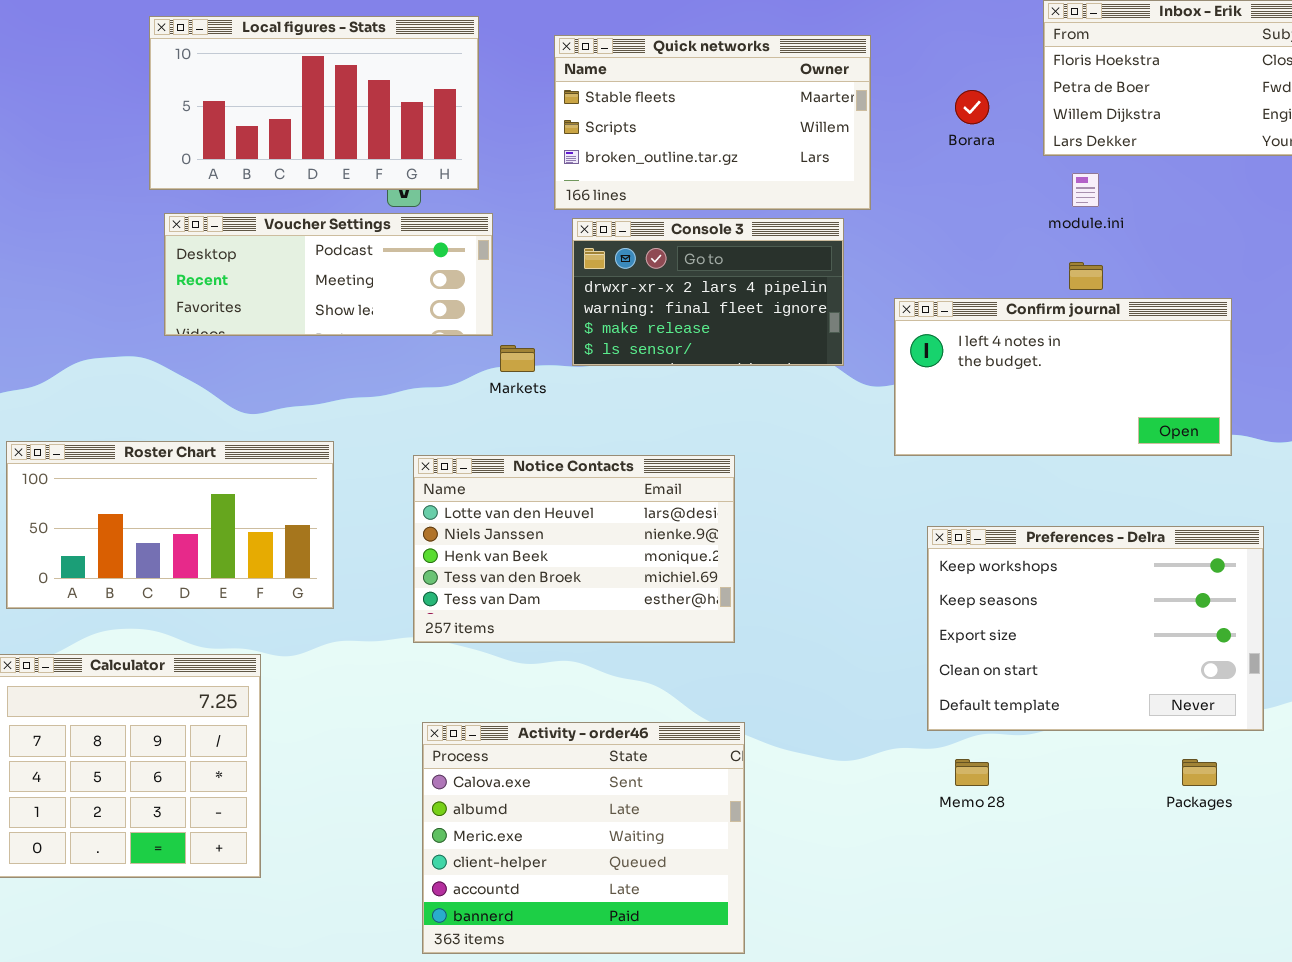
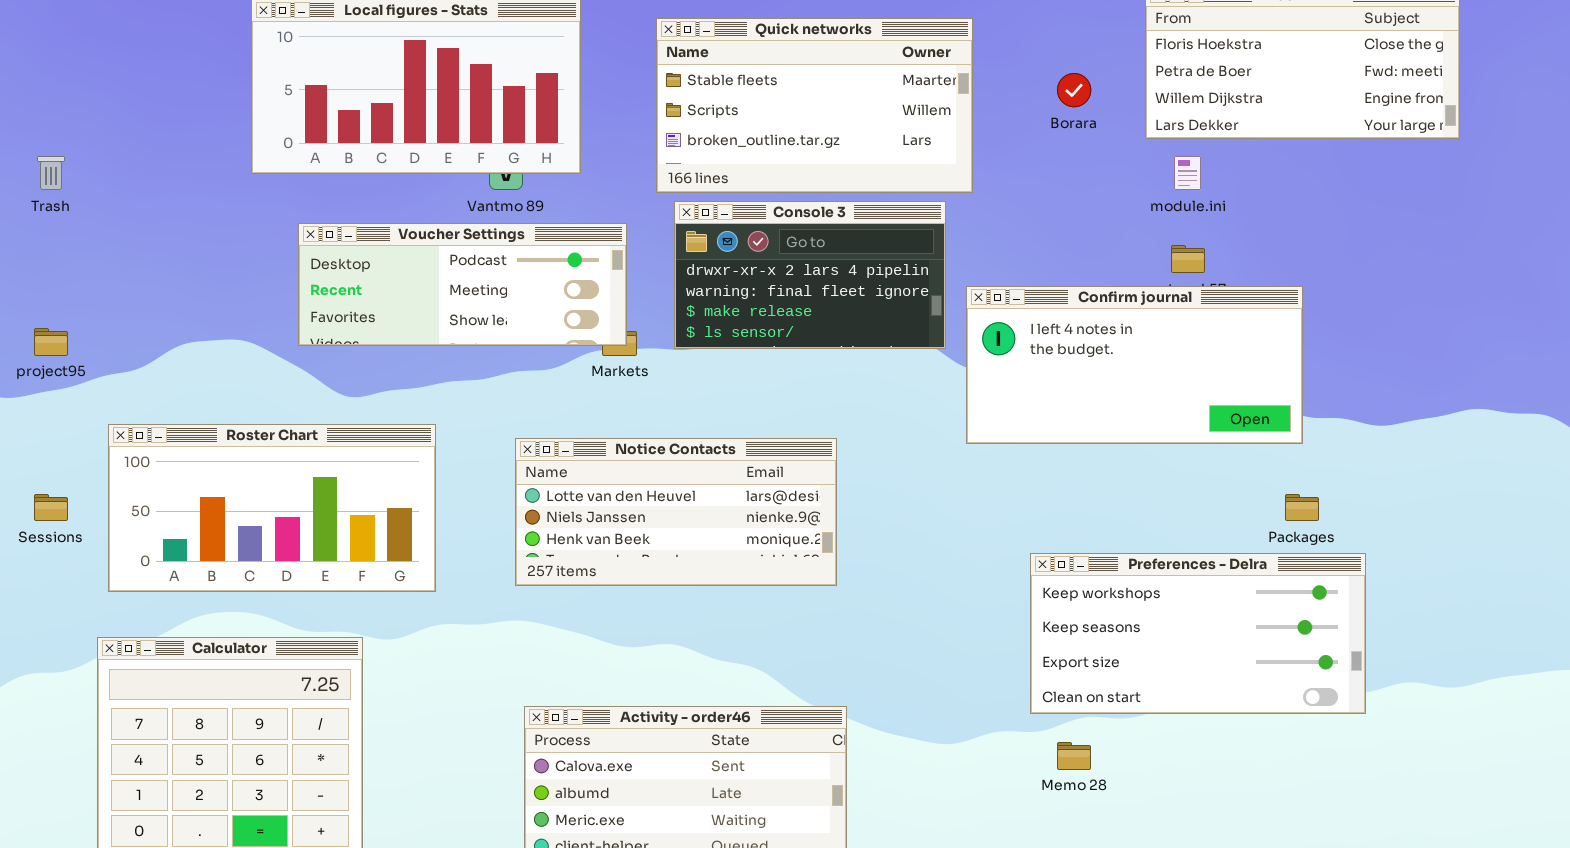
Voucher Settings: [164,213,493,336] -> [298,223,627,346], moved
Confirm journal: [894,298,1232,456] -> [966,286,1303,444], moved
Notice Contacts: [413,455,735,643] -> [515,438,837,586], resized
Preferences - Delra: [927,526,1264,731] -> [1030,553,1366,714], resized
Packages: [1182,759,1217,786] -> [1285,494,1319,521], moved

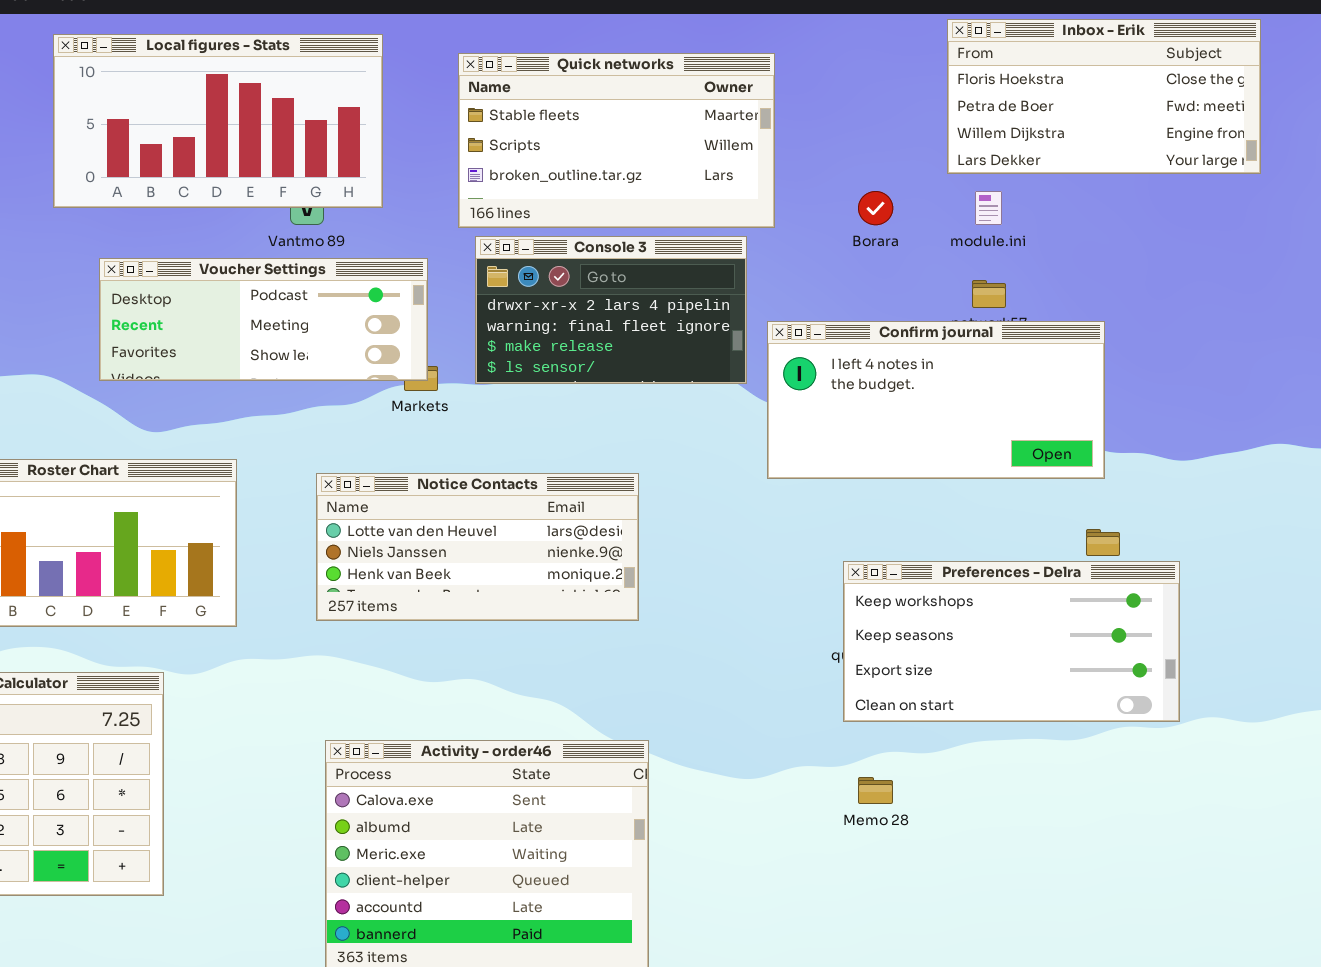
Borara: [1057,73,1091,107] -> [858,191,893,225], moved
Preferences - Delra: [1030,553,1366,714] -> [843,561,1180,722], moved

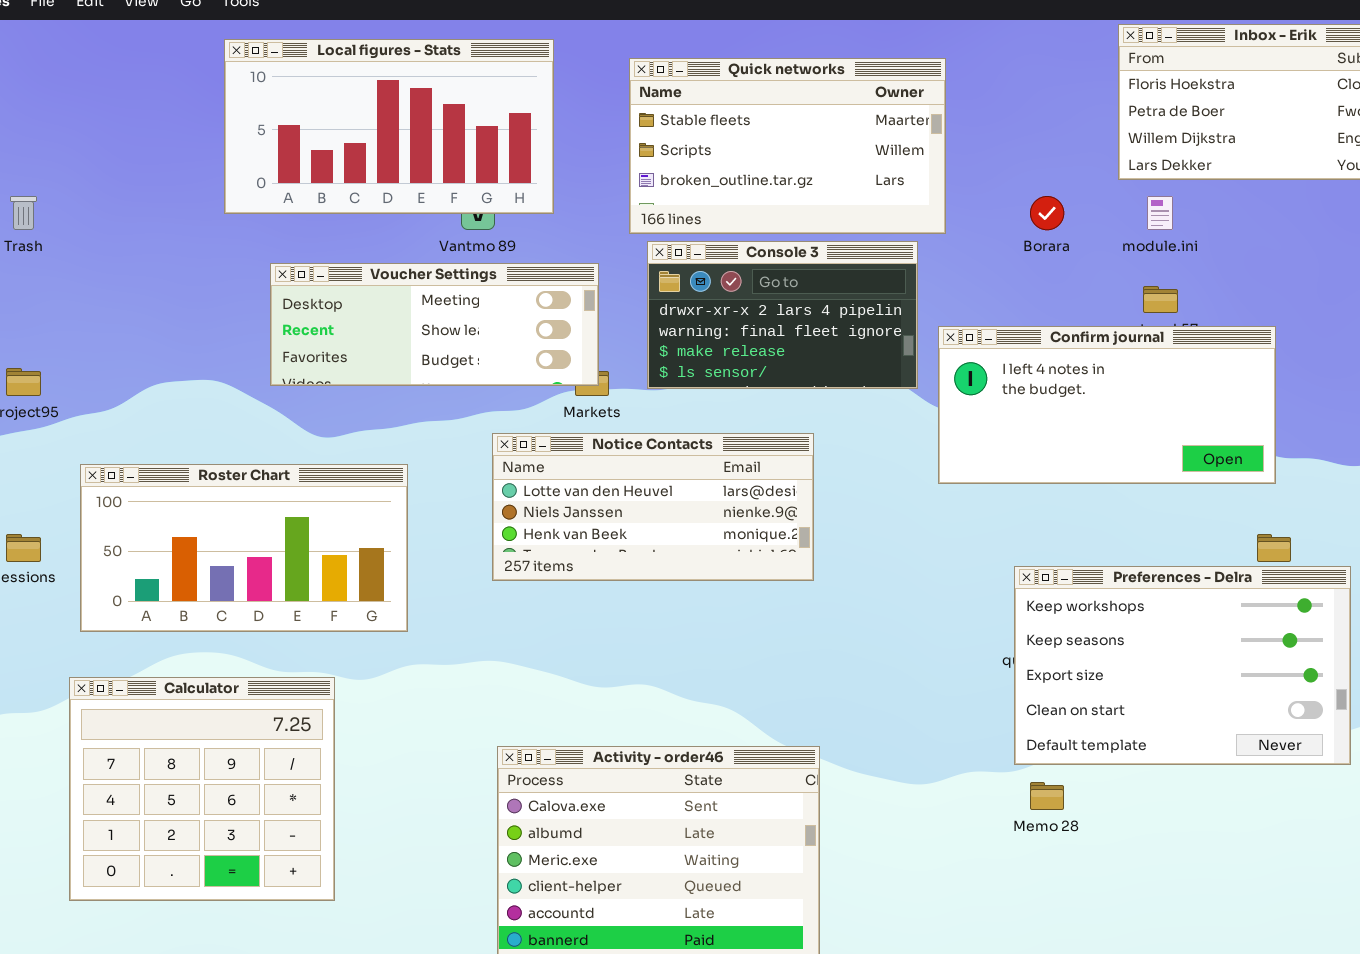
Voucher Settings: [99,258,428,381] -> [270,263,599,386], scrolled down 1 row
Notice Contacts: [316,473,639,621] -> [492,433,814,581], moved
Preferences - Delra: [843,561,1180,722] -> [1014,566,1351,765], resized

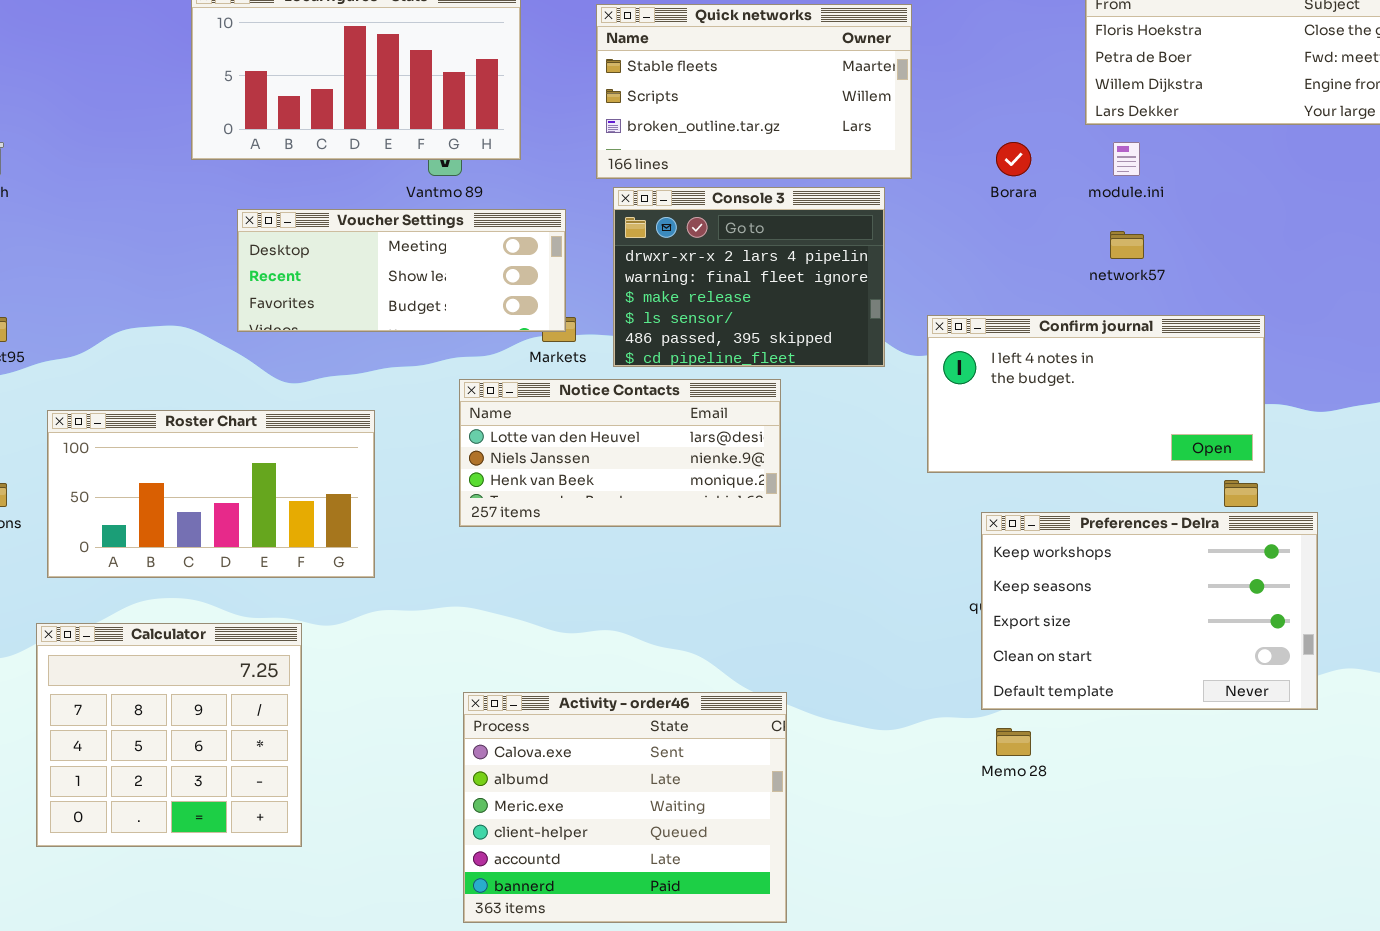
Console 3: [647,241,918,389] -> [613,187,885,367], resized
Confirm journal: [938,326,1276,484] -> [927,315,1265,473], moved

